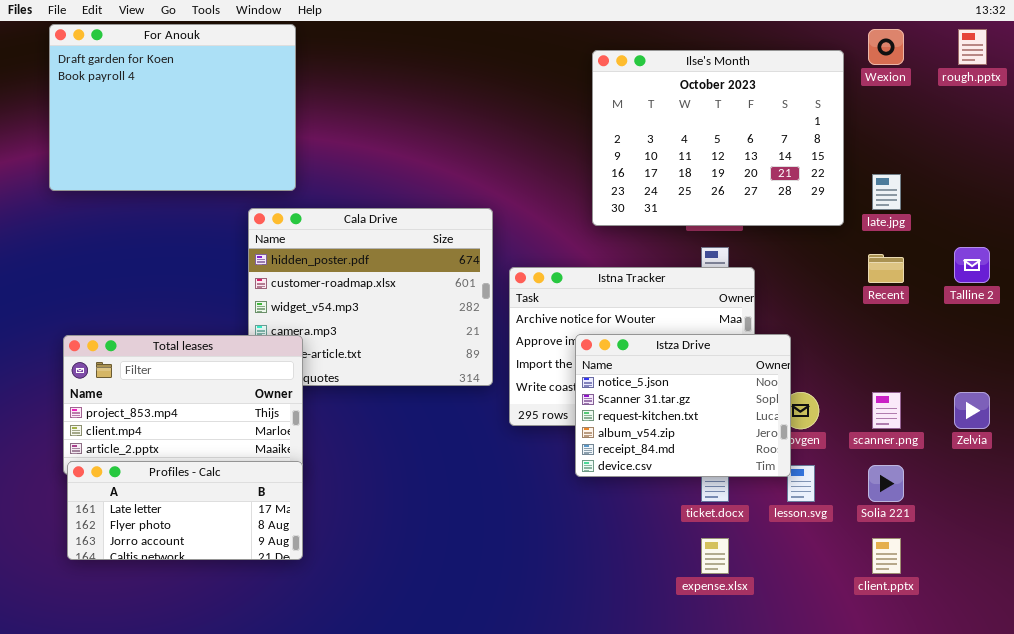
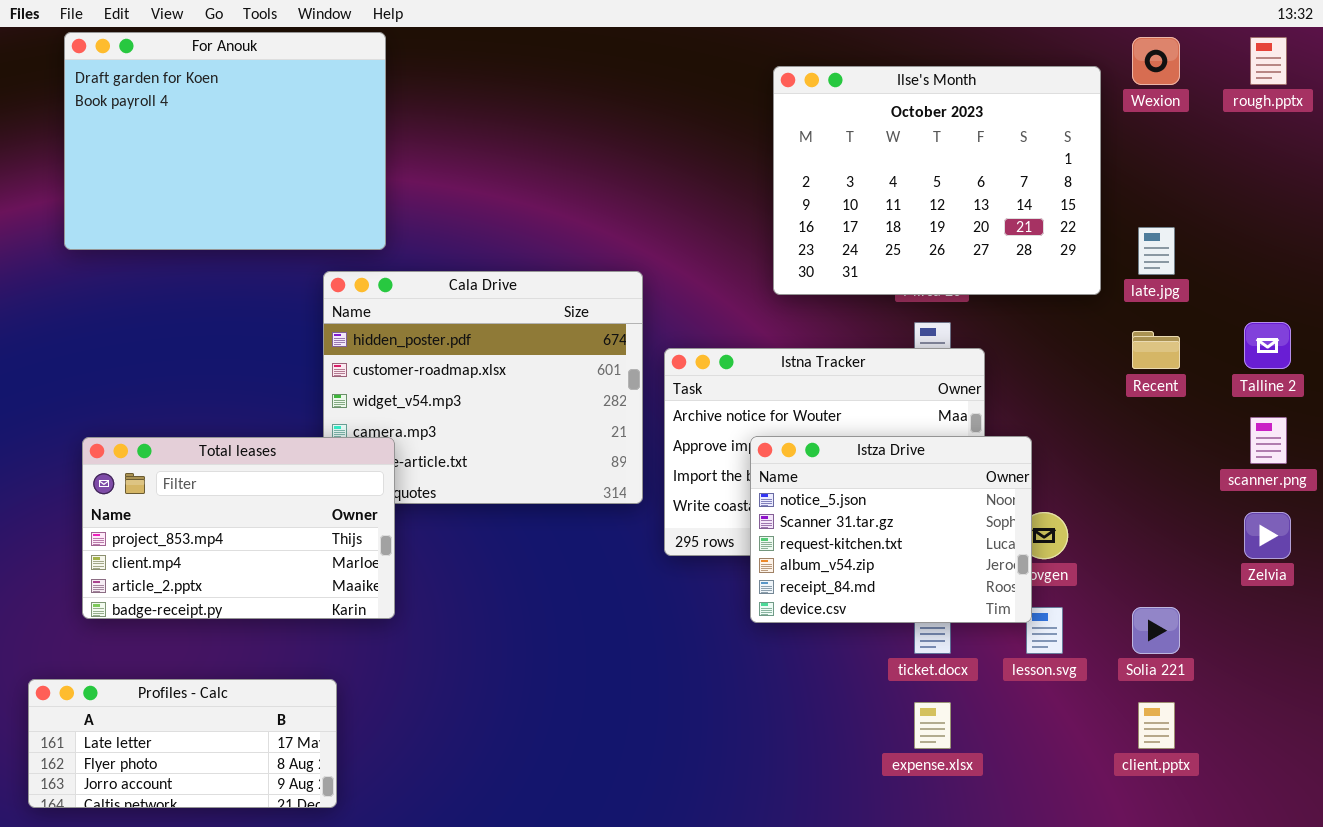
scanner.png: [872,392,901,429] -> [1250,417,1287,464], moved
Profiles - Calc: [67,461,303,560] -> [28,679,337,808], moved

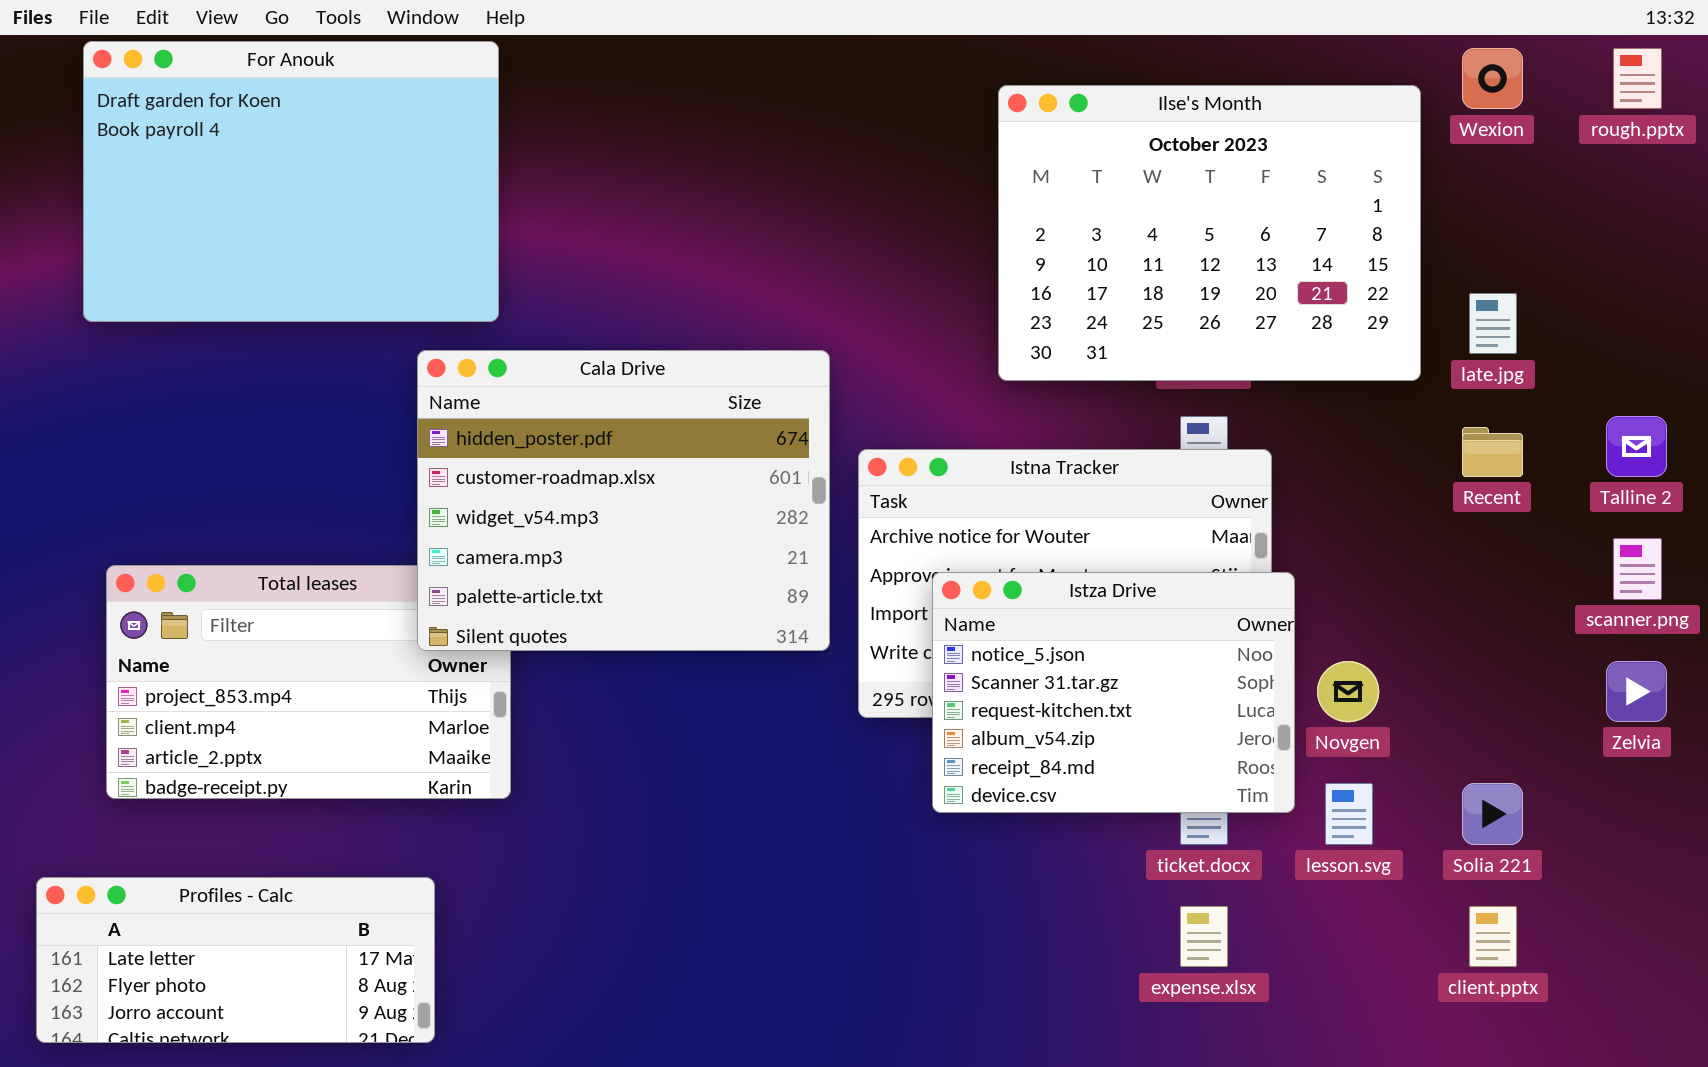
Cala Drive: [323,271,643,504] -> [417,350,830,651], raised
Istza Drive: [750,436,1032,623] -> [932,572,1295,813], moved

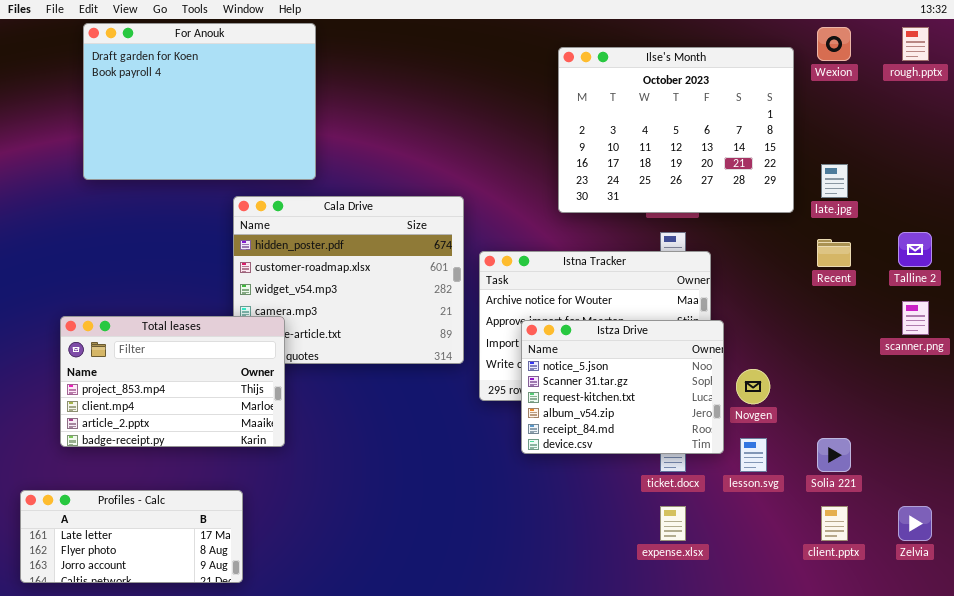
For Anouk: [83,41,499,322] -> [83,23,316,180], moved
Total leases: [106,565,511,799] -> [60,316,285,447], raised
Zelvia: [1606,661,1667,722] -> [898,506,932,541], moved

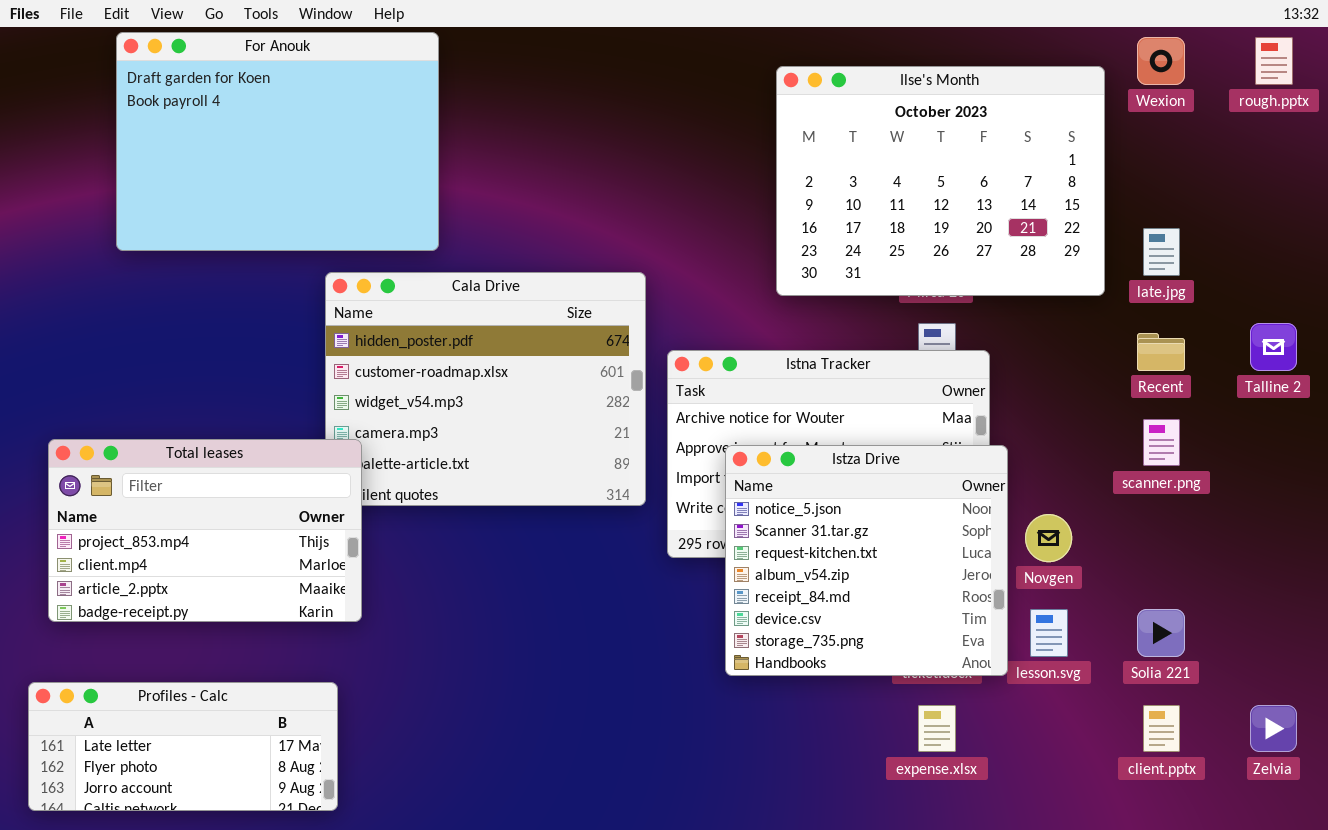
scanner.png: [902,301,929,335] -> [1143,419,1180,466], moved
Total leases: [60,316,285,447] -> [48,439,362,622], moved
Istza Drive: [521,320,724,454] -> [725,445,1008,676], resized

